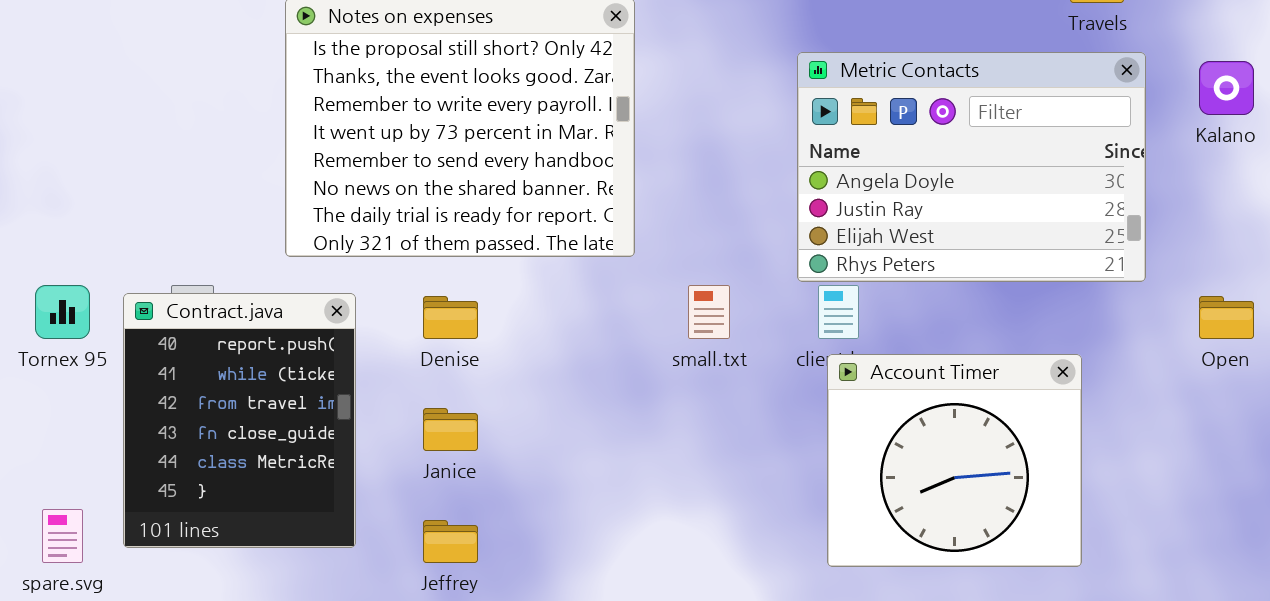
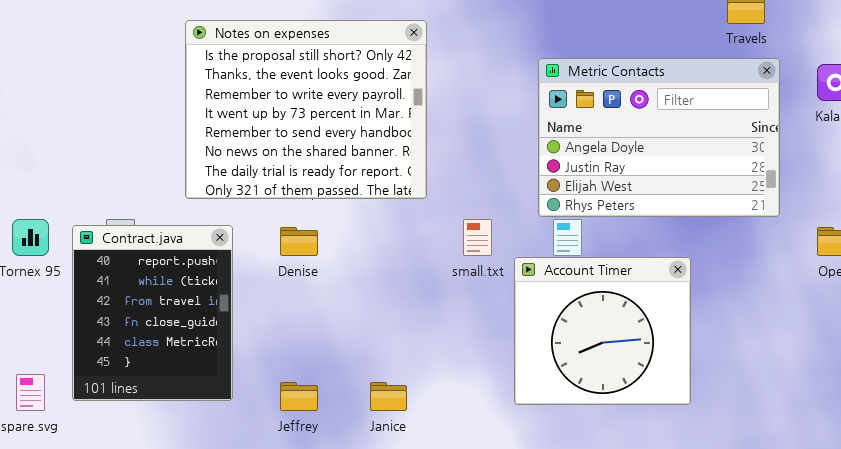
Account Timer: [827,354,1082,567] -> [514,257,691,405], moved
Janice: [423,408,478,451] -> [370,382,407,411], moved

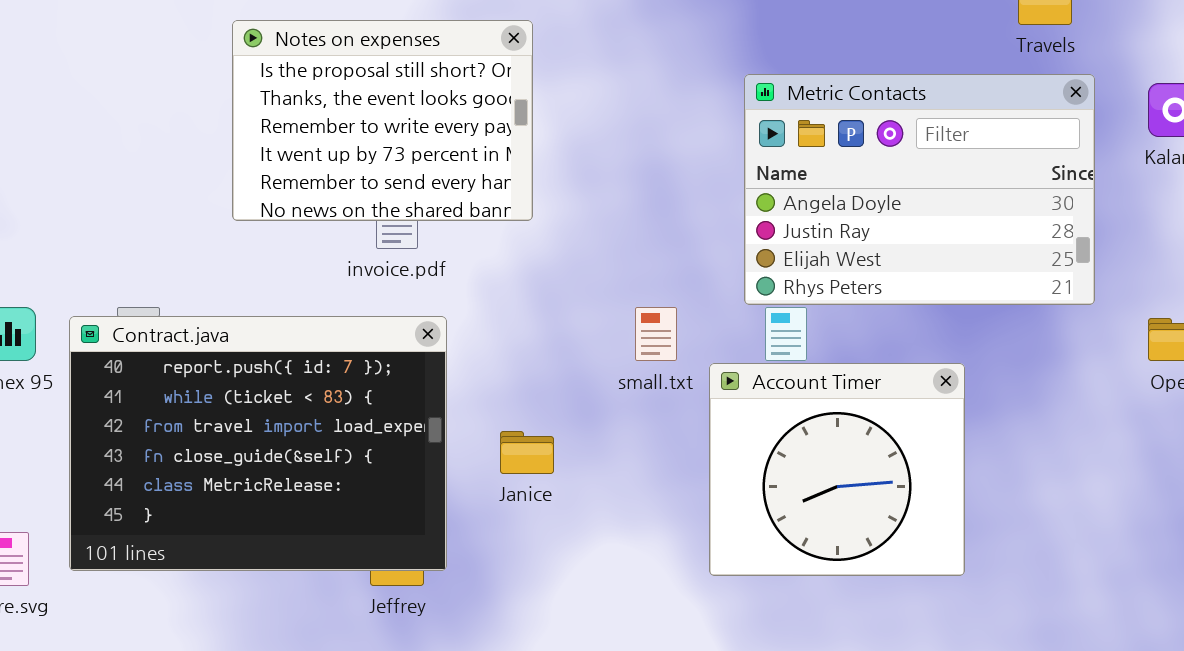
Notes on expenses: [185,20,427,199] -> [232,20,533,221], resized
Contract.java: [72,225,233,401] -> [69,316,447,571], resized
Janice: [370,382,407,411] -> [500,431,554,474], moved

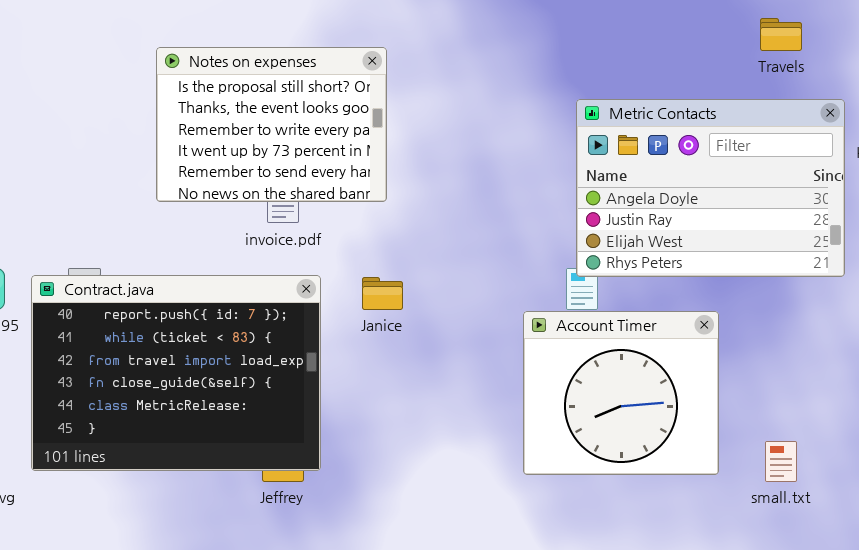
Metric Contacts: [744,74,1095,305] -> [576,99,845,277], moved
small.txt: [635,307,677,361] -> [765,441,797,482], moved
Janice: [500,431,554,474] -> [362,277,403,310], moved

